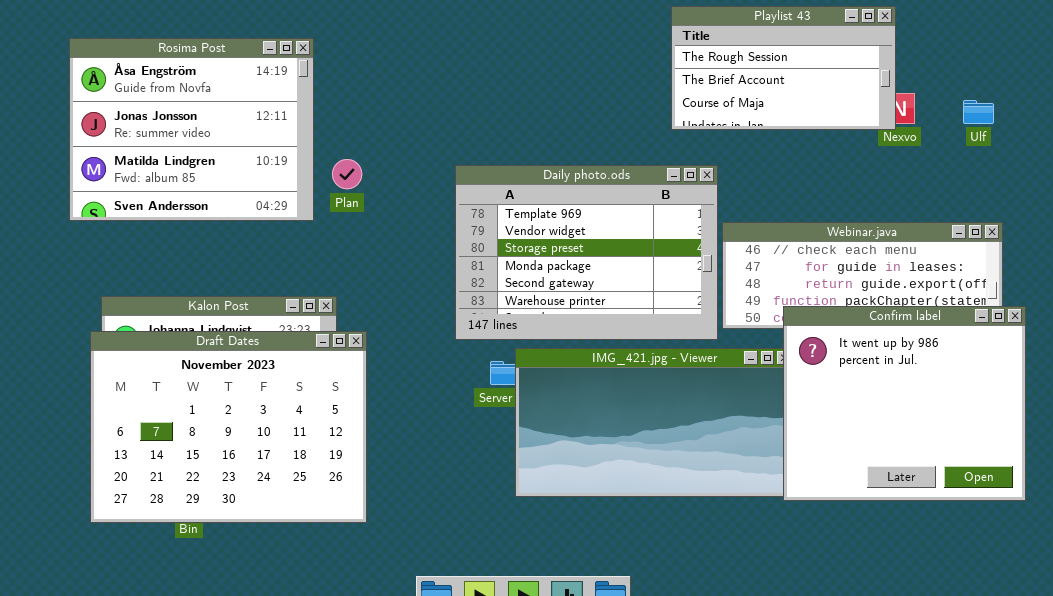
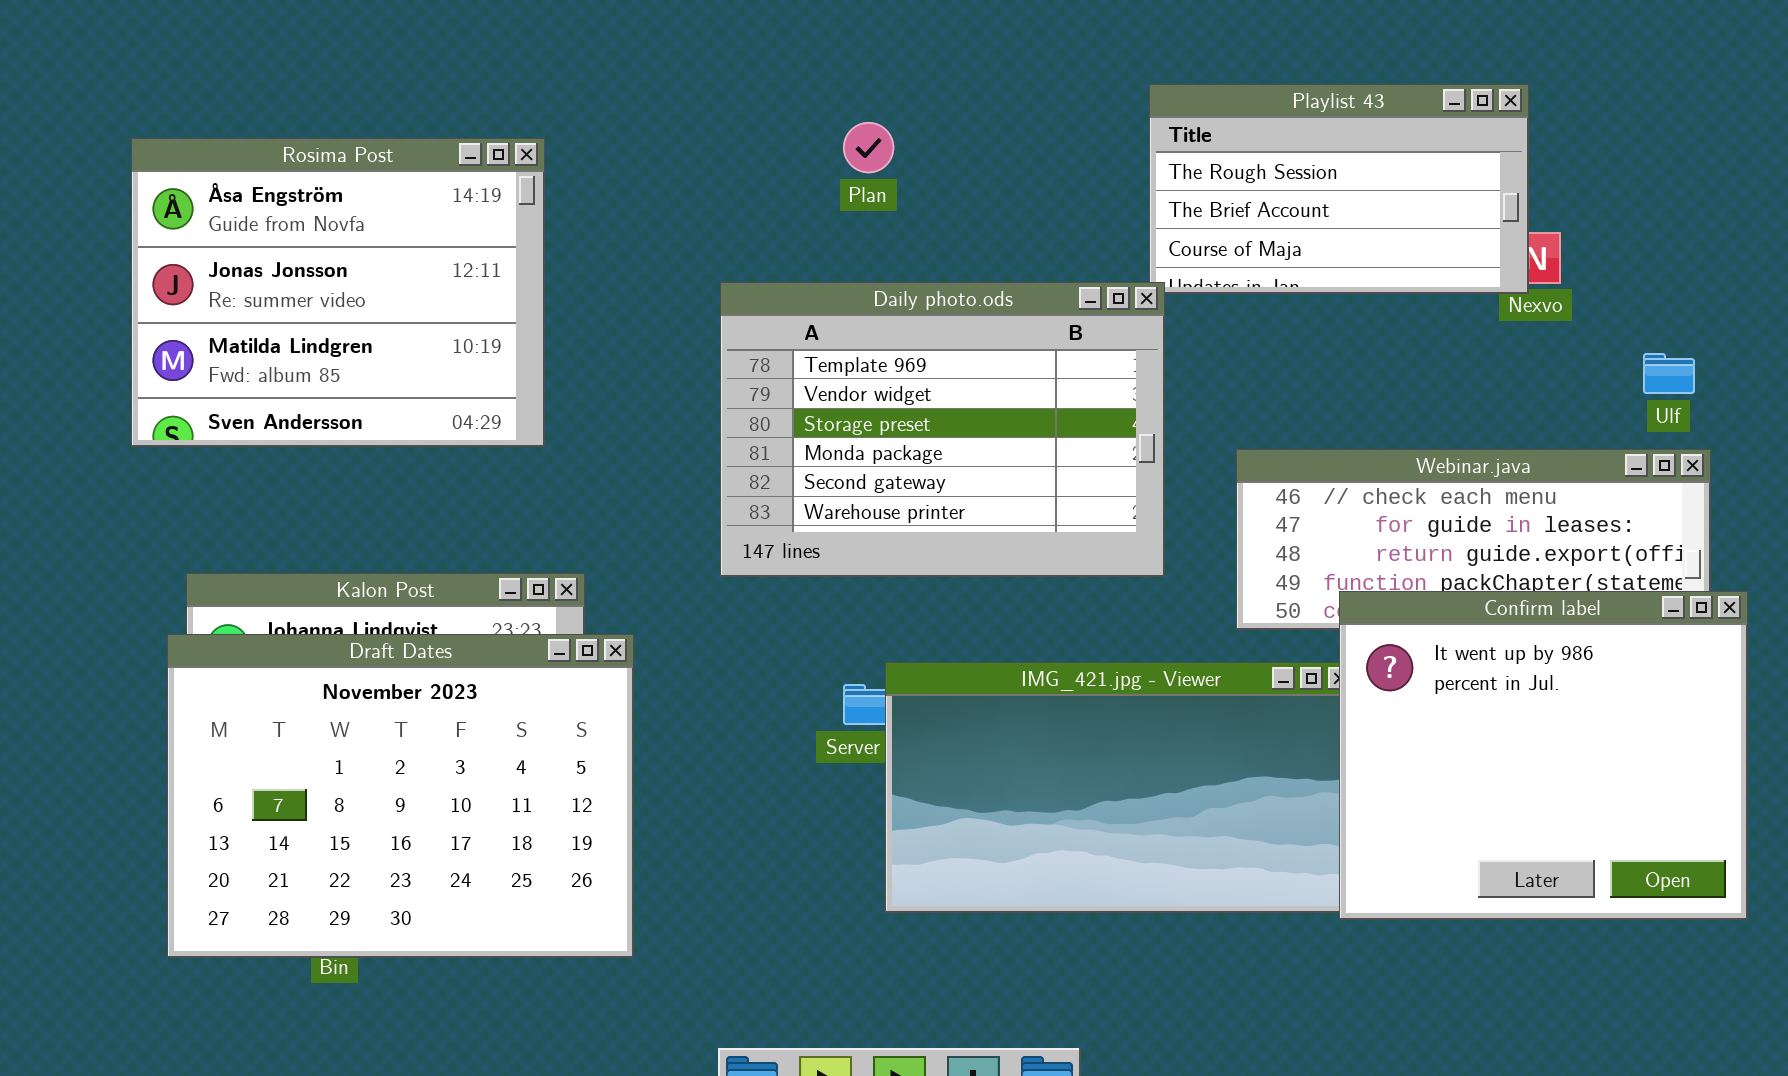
Ulf: [963,100,994,124] -> [1643,353,1695,394], moved
Plan: [332,159,362,189] -> [843,122,894,173], moved
Daily photo.ods: [455,165,718,340] -> [720,282,1165,577], moved

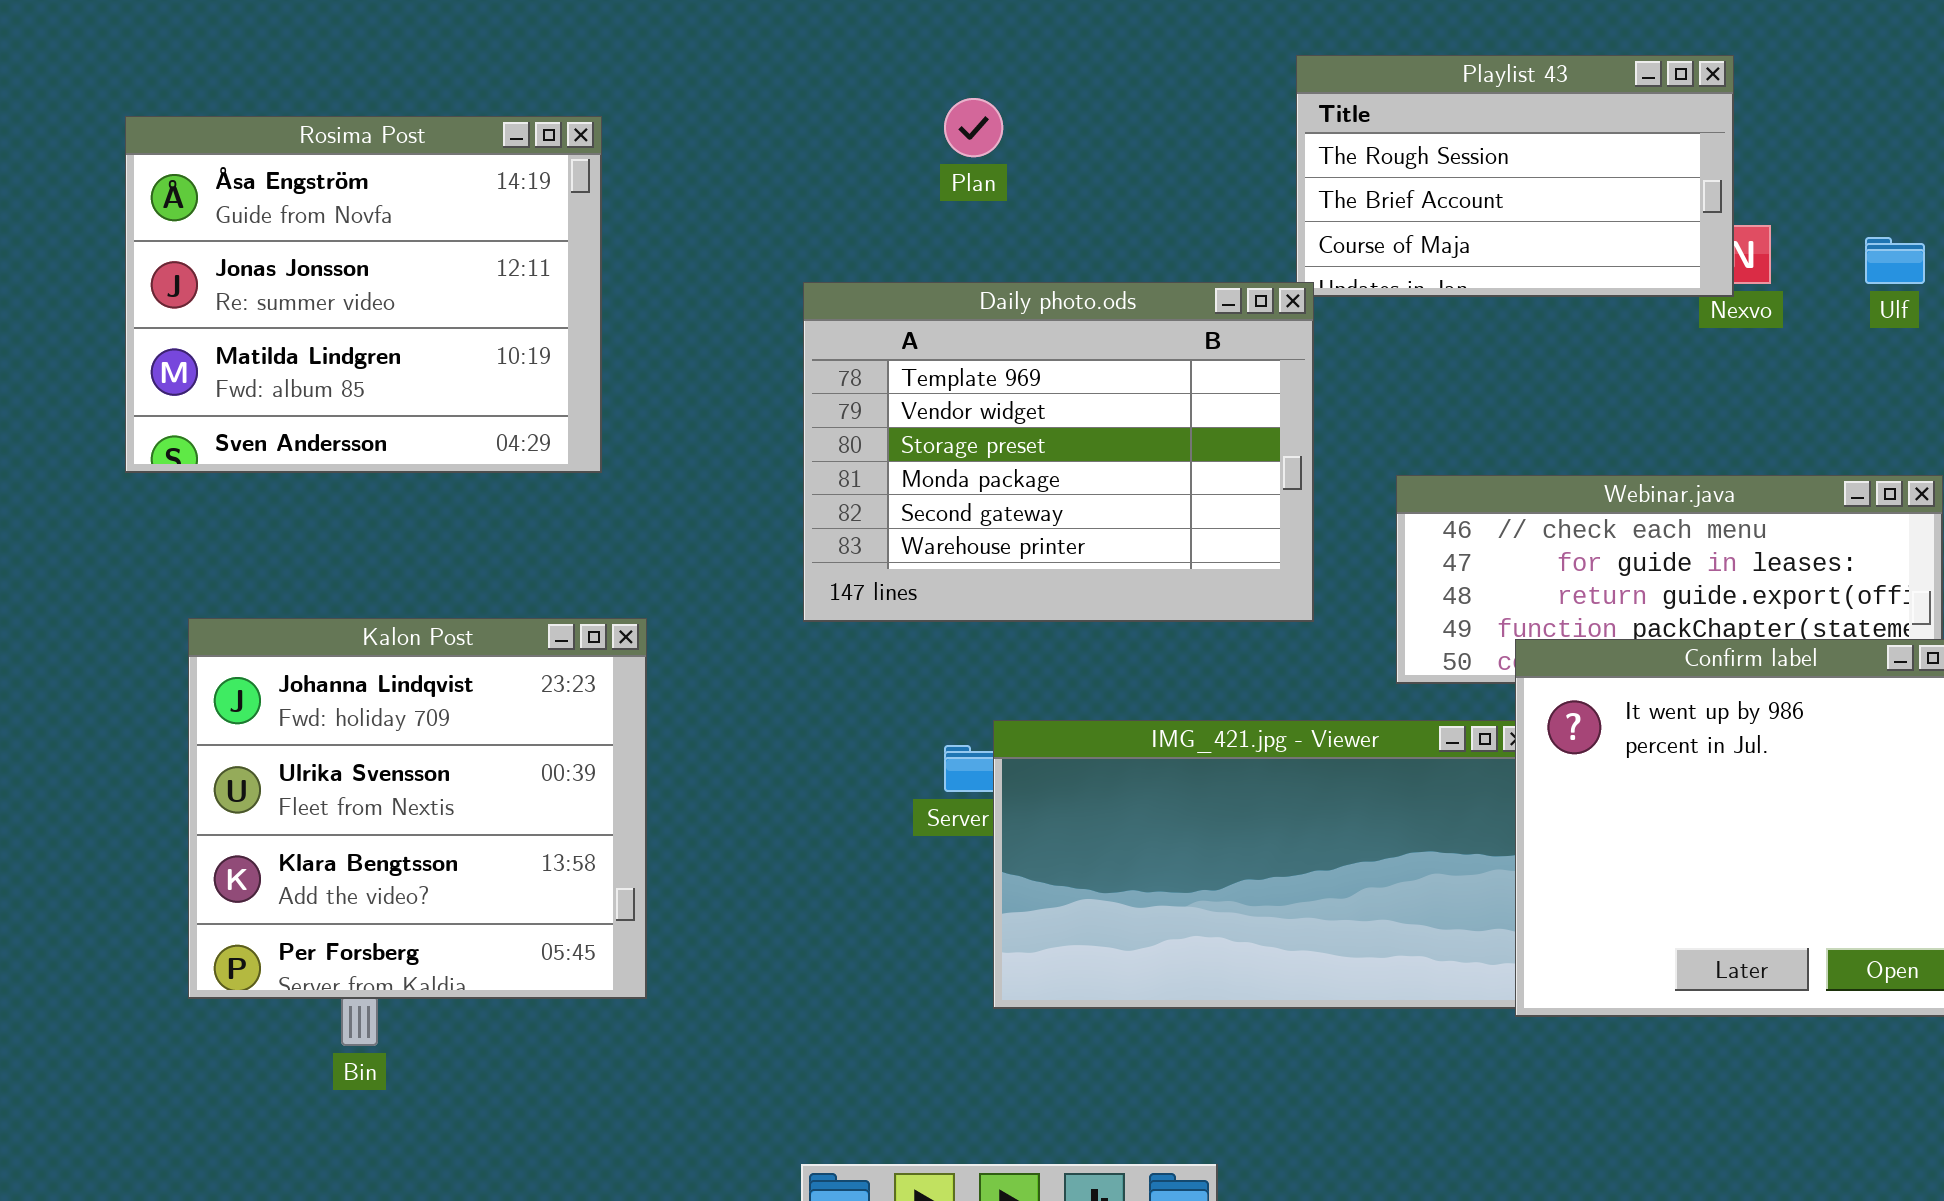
Ulf: [1643,353,1695,394] -> [1865,237,1925,284], moved
Draft Dates: [167,634,634,958] -> none, closed

